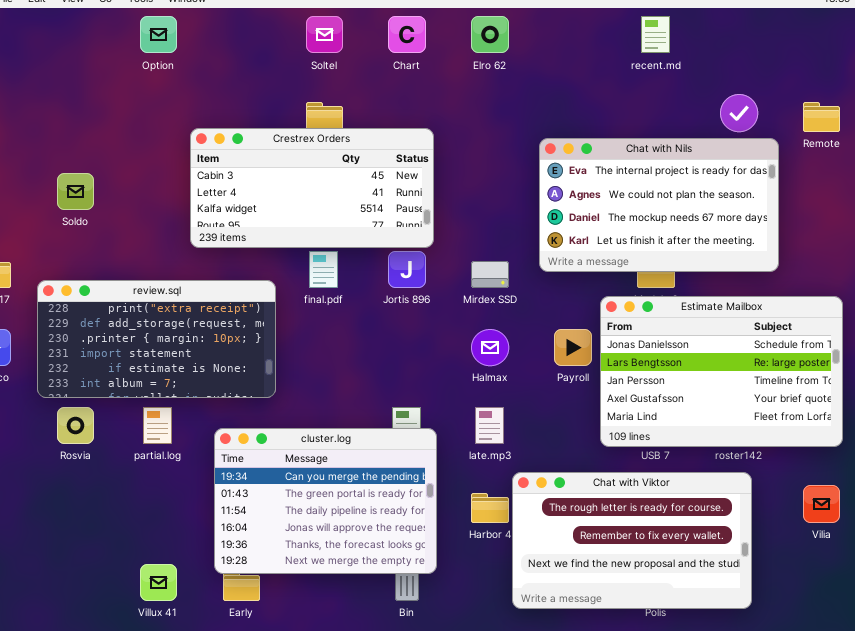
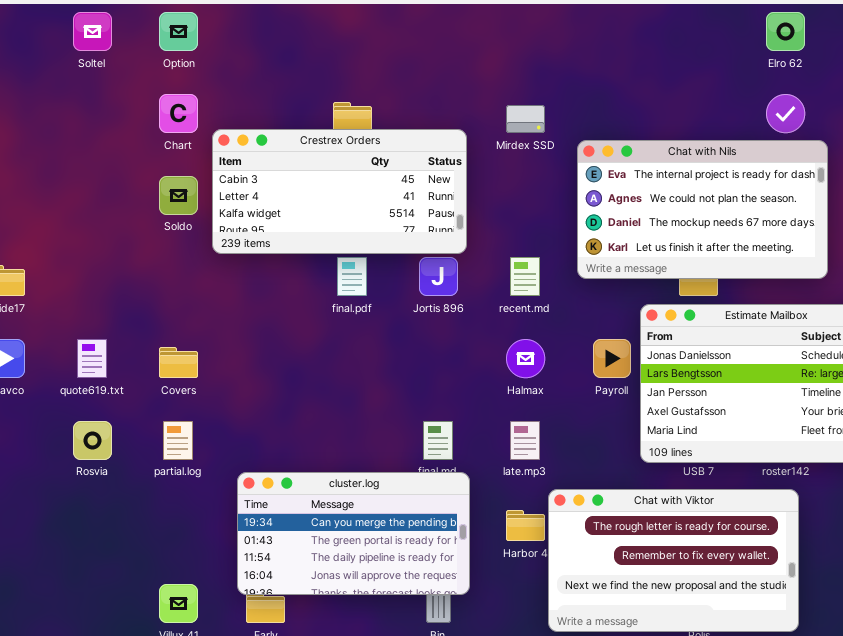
Soltel: [306,16,343,53] -> [73,12,112,51], moved
Chart: [388,16,426,53] -> [159,94,198,133], moved
Elro 62: [471,16,509,53] -> [766,12,805,51], moved
recent.md: [641,16,670,53] -> [510,257,540,296], moved
Soldo: [57,173,94,210] -> [159,176,198,215], moved
Mirdex SSD: [471,261,509,288] -> [506,105,545,133], moved
review.sql: [37,280,276,398] -> none, closed
cluster.log: [214,428,437,574] -> [237,472,470,595], resized

